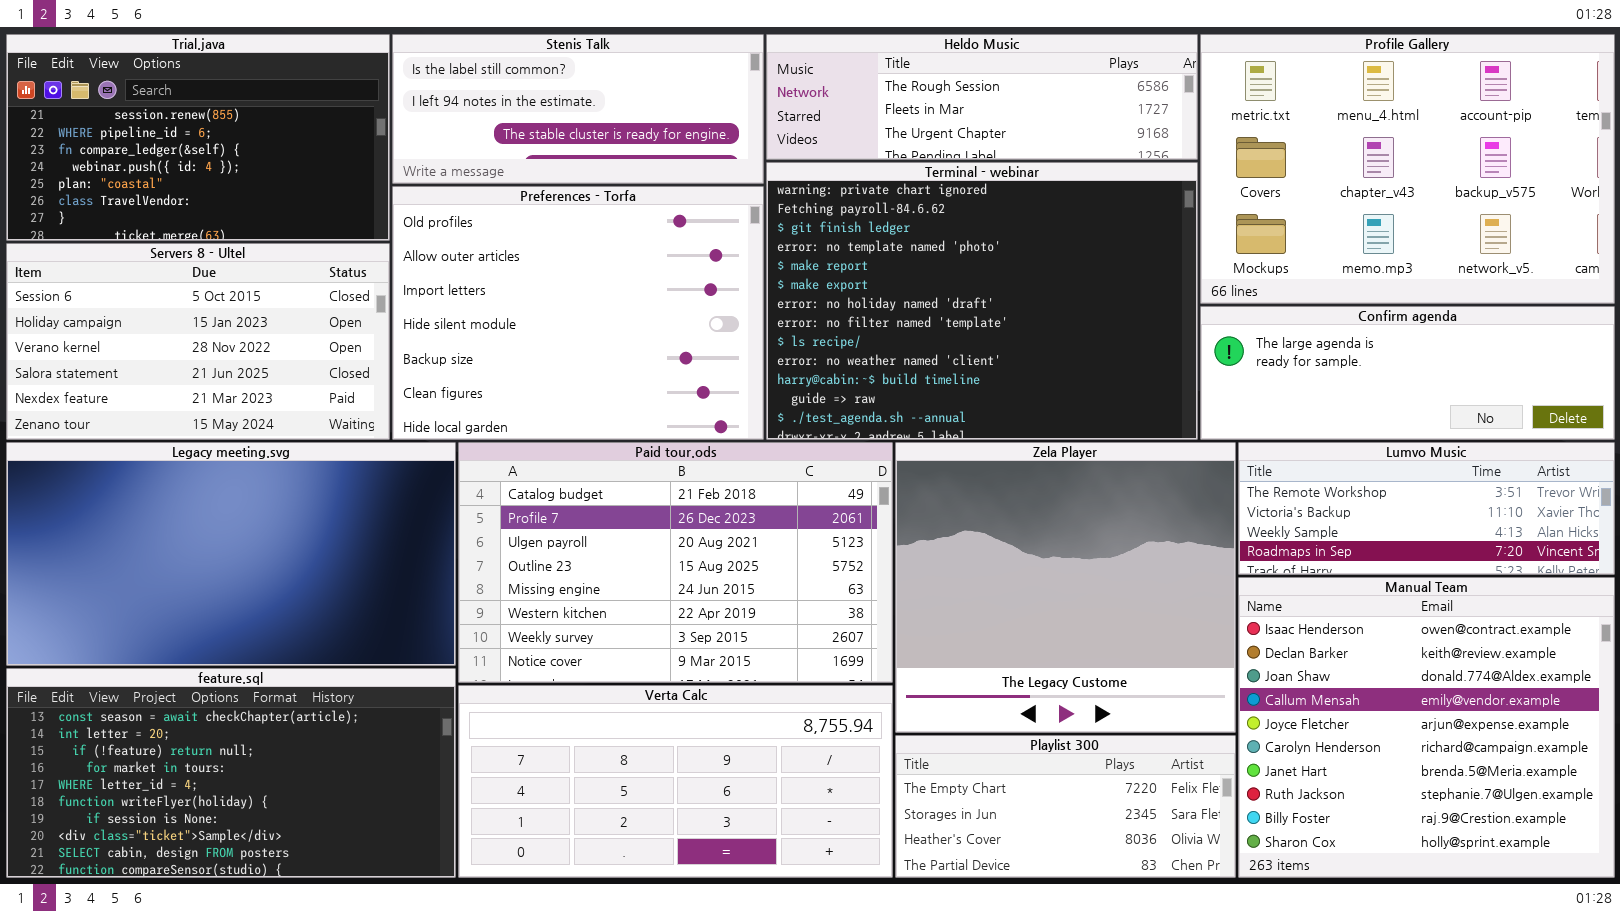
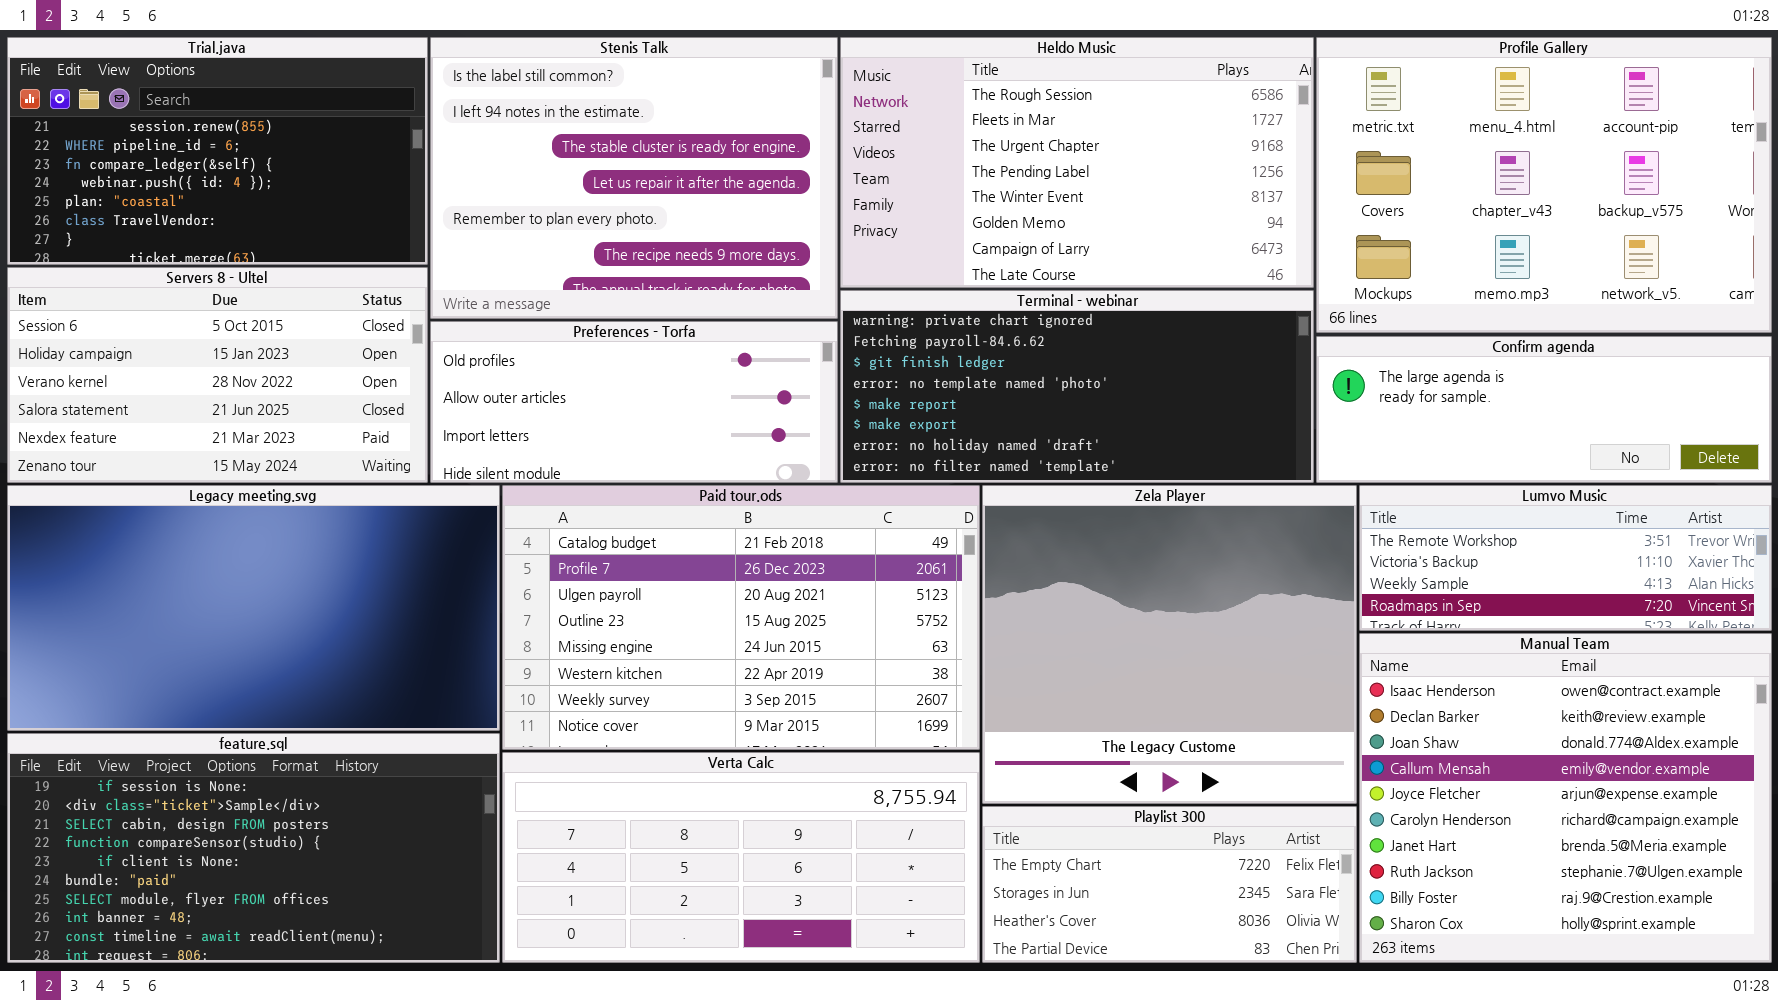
Stenis Talk: [392,34,764,184] -> [430,37,838,319], resized
Heldo Music: [766,34,1198,160] -> [840,37,1314,288], resized
Terminal - webinar: [766,162,1198,440] -> [840,290,1314,483], resized
Preferences - Torfa: [392,186,764,440] -> [430,321,838,483], resized
feature.sql: [6,668,456,878] -> [7,733,500,963], scrolled down 6 rows

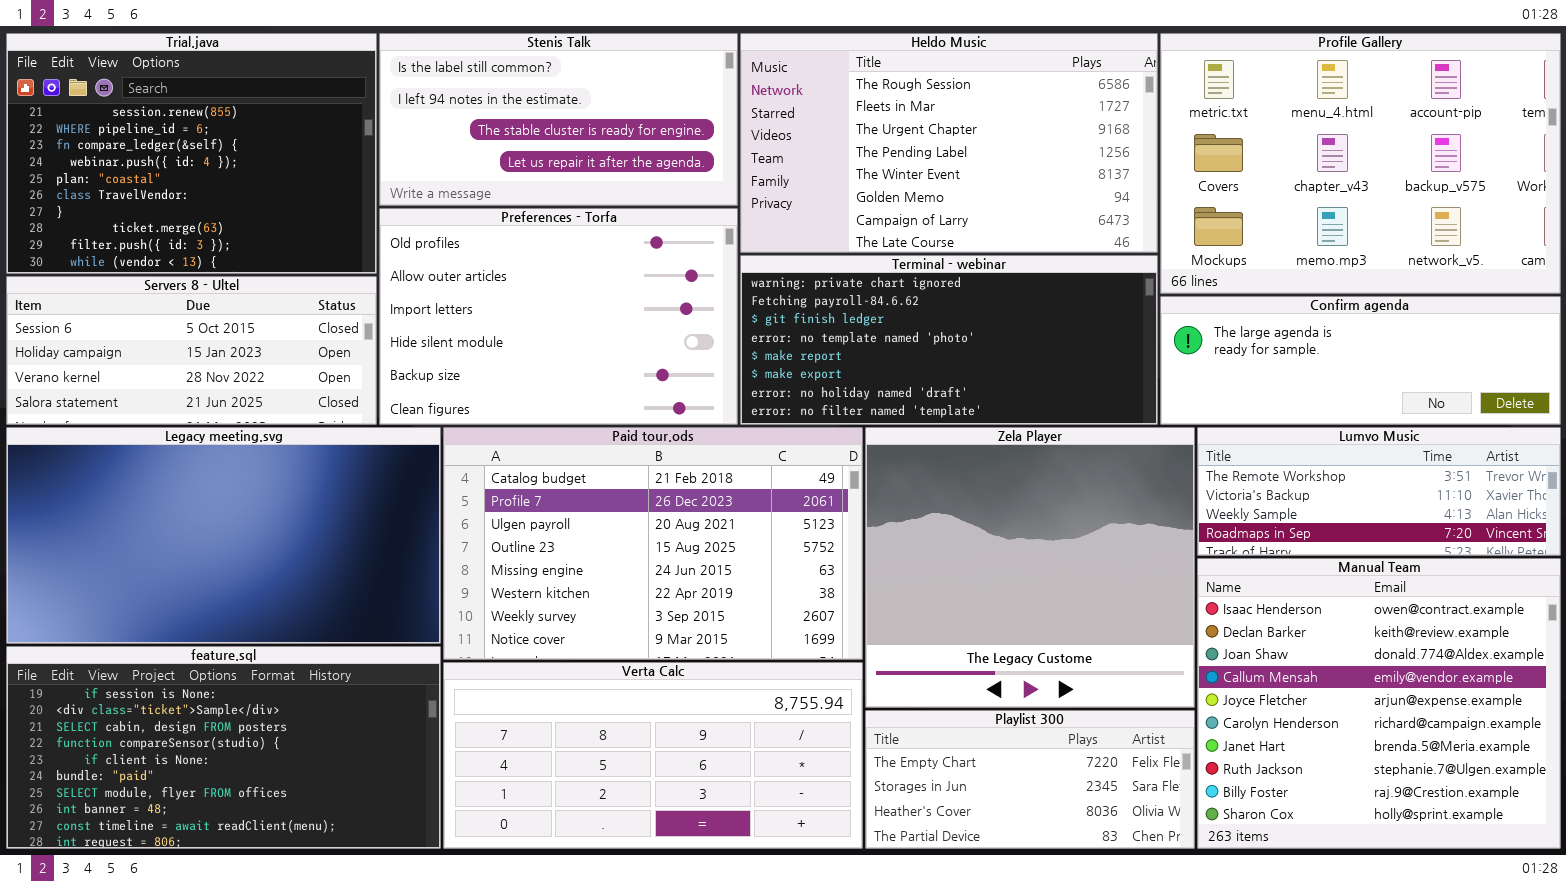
Trial.java: [7,37,428,265] -> [6,33,377,274], resized
Stenis Talk: [430,37,838,319] -> [379,33,738,206], resized
Servers 8 - Ultel: [7,267,428,483] -> [6,276,377,425], resized
Preferences - Torfa: [430,321,838,483] -> [379,208,738,425], resized

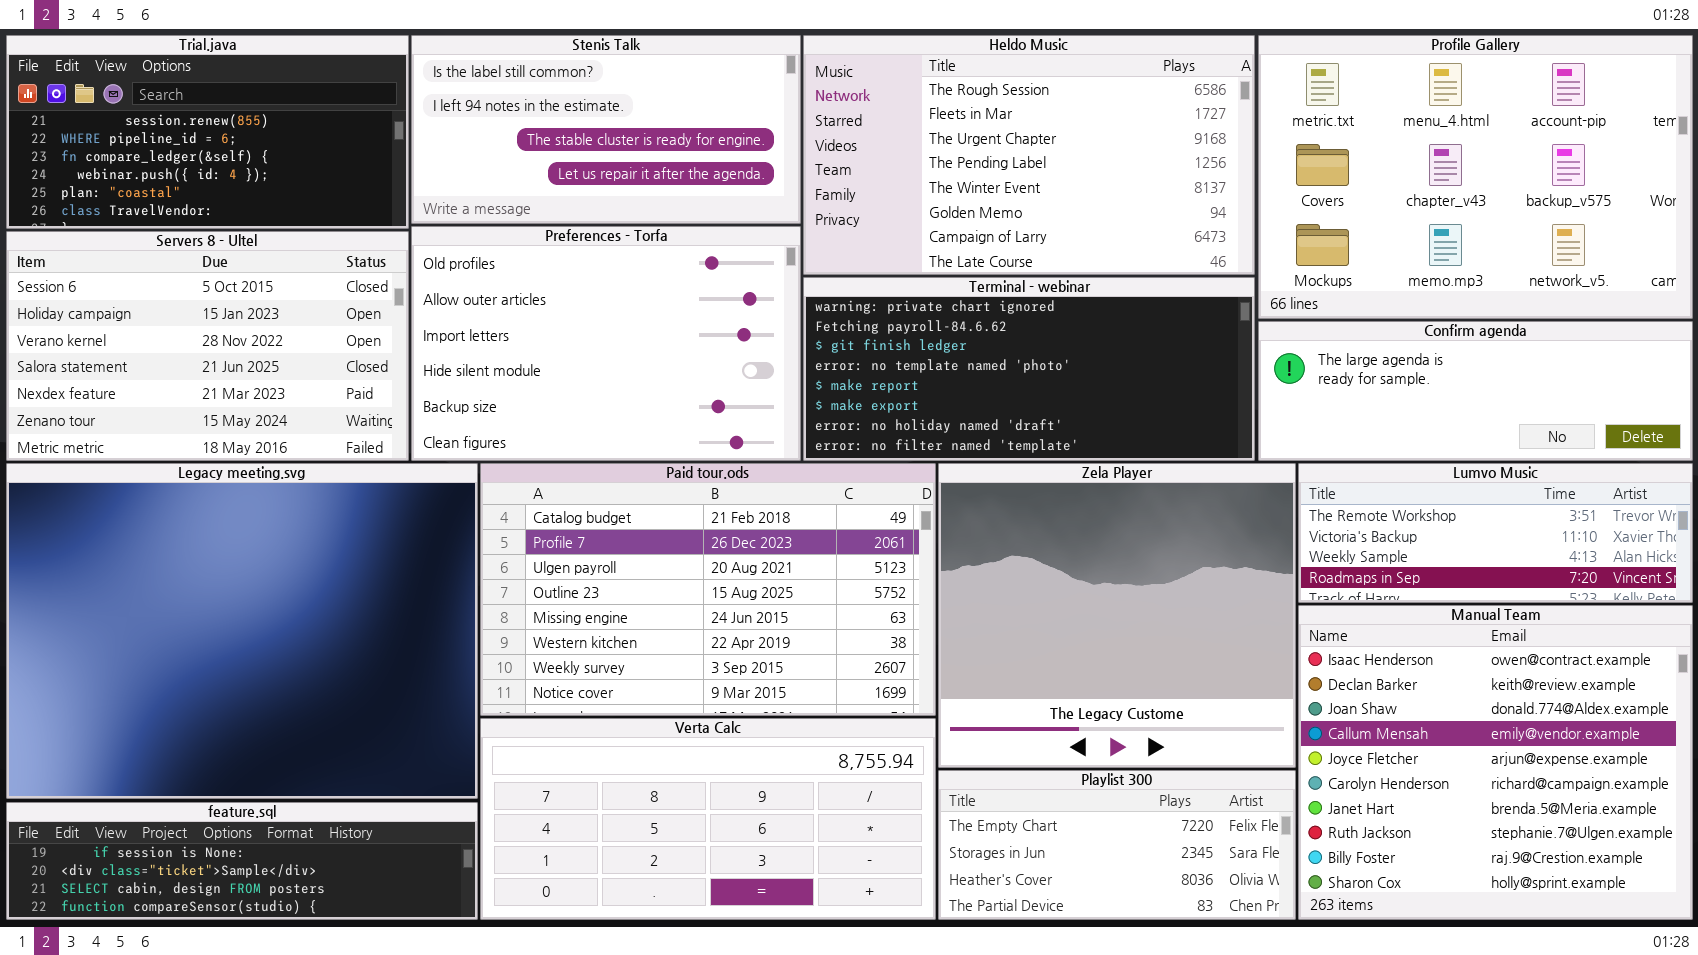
Trial.java: [6,33,377,274] -> [6,35,409,229], resized
Servers 8 - Ultel: [6,276,377,425] -> [6,231,409,461], resized
Legacy meeting.svg: [6,427,441,644] -> [6,463,478,799], resized
feature.sql: [6,646,441,849] -> [6,802,478,920], resized

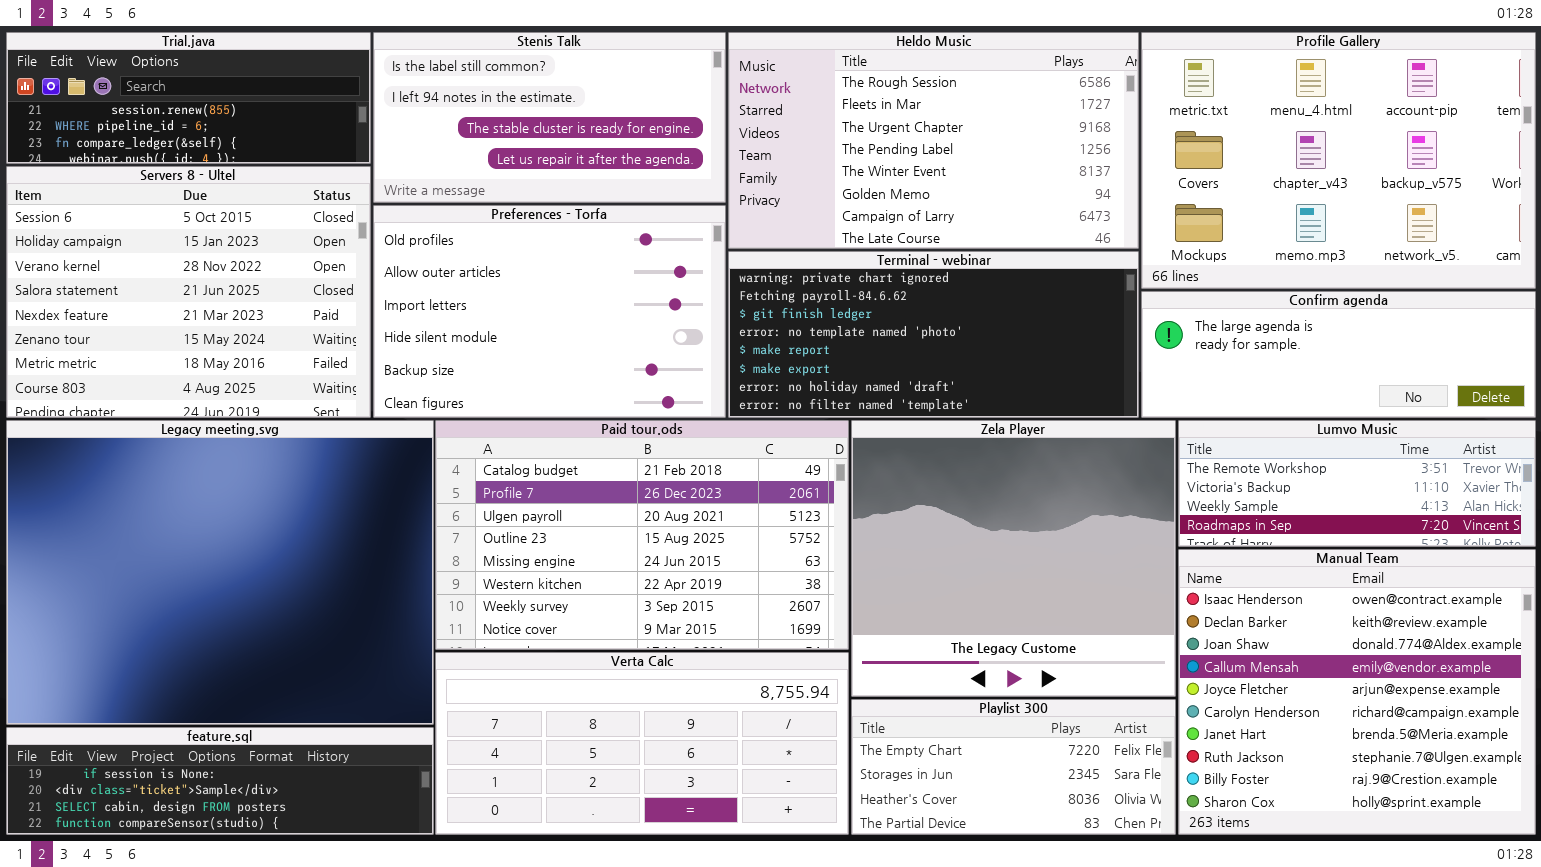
Trial.java: [6,35,409,229] -> [6,32,371,164], resized
Servers 8 - Ultel: [6,231,409,461] -> [6,166,371,418], resized

